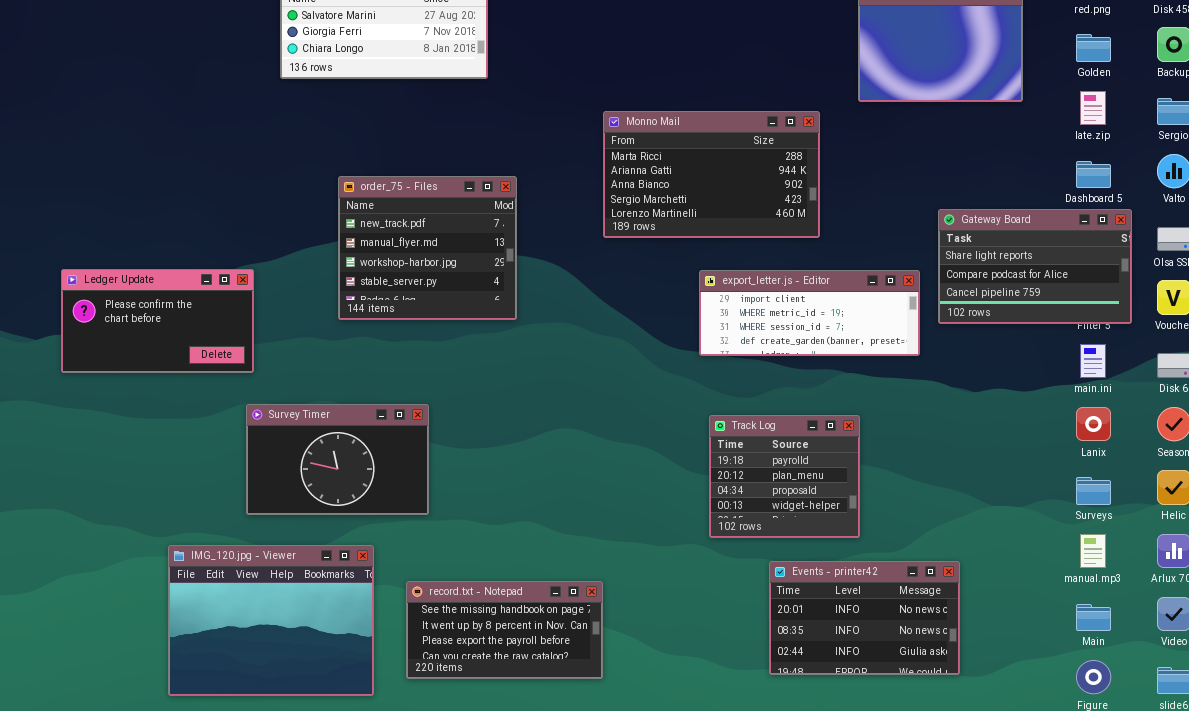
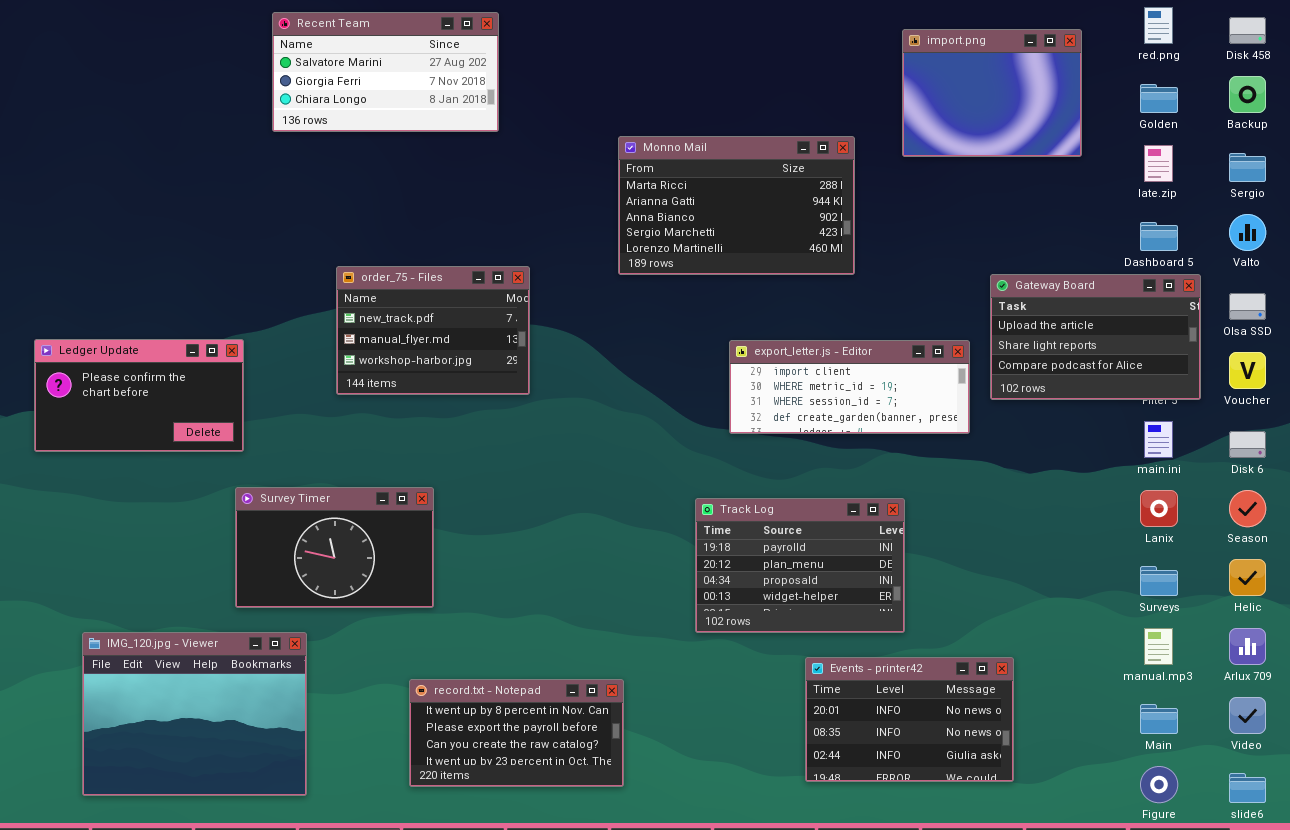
Monno Mail: [603,111,820,238] -> [618,136,855,275], moved
order_75 - Files: [338,176,517,320] -> [336,266,530,395], resized
Gateway Board: [938,209,1132,324] -> [990,274,1201,400], scrolled up 1 row
Track Log: [709,415,860,538] -> [695,498,905,633], resized
IMG_120.jpg - Viewer: [168,545,374,696] -> [82,632,307,796], moved
record.txt - Notepad: [406,581,603,679] -> [409,679,624,787], scrolled down 1 row

